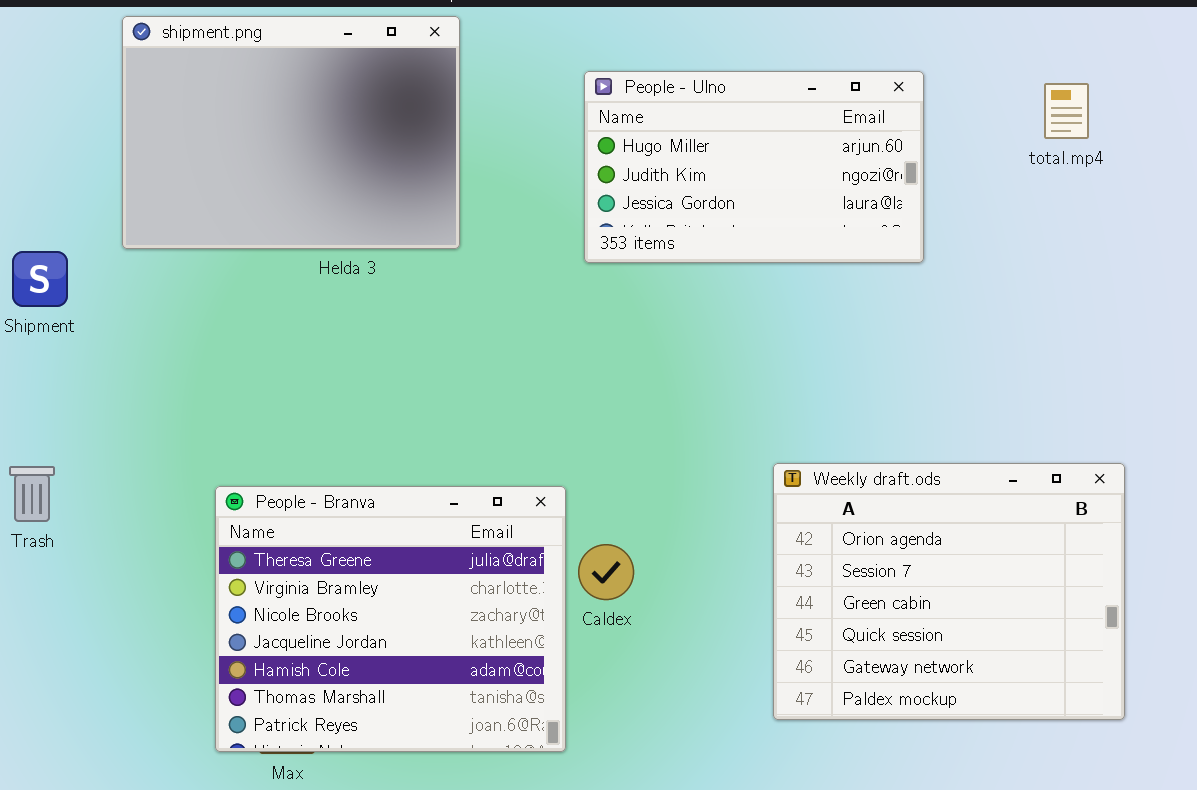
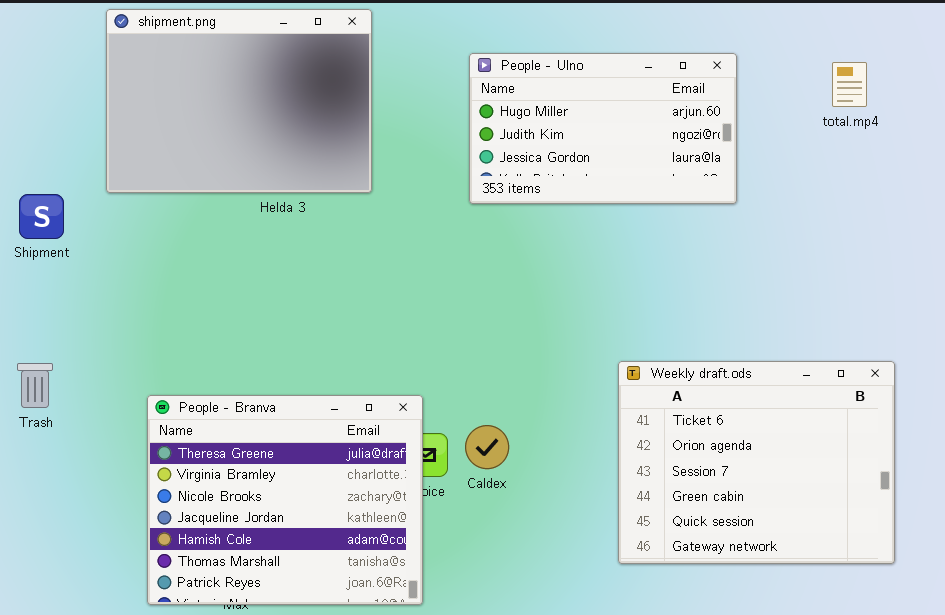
Weekly draft.ods: [773,463,1125,720] -> [618,361,895,564], scrolled up 1 row
People - Branva: [215,486,566,752] -> [147,395,423,605], moved

